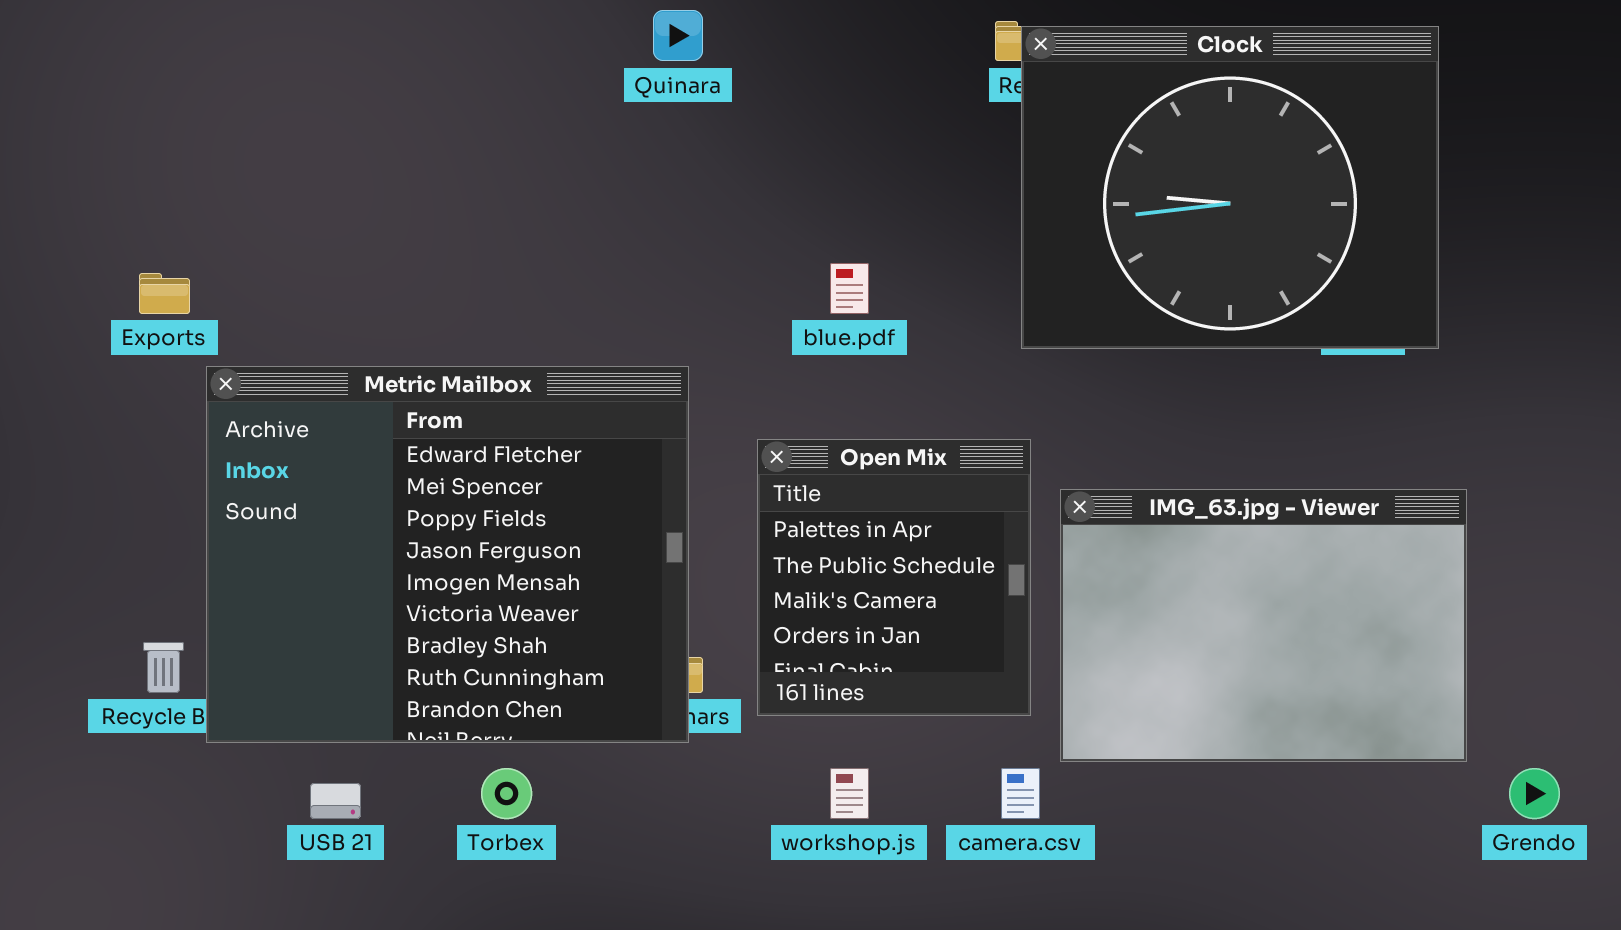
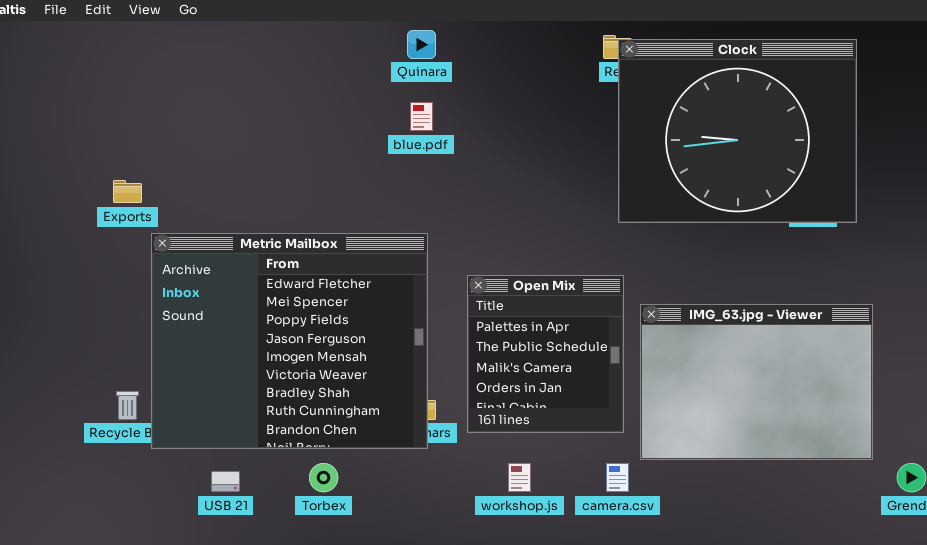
blue.pdf: [830,263,869,314] -> [410,102,433,131], moved

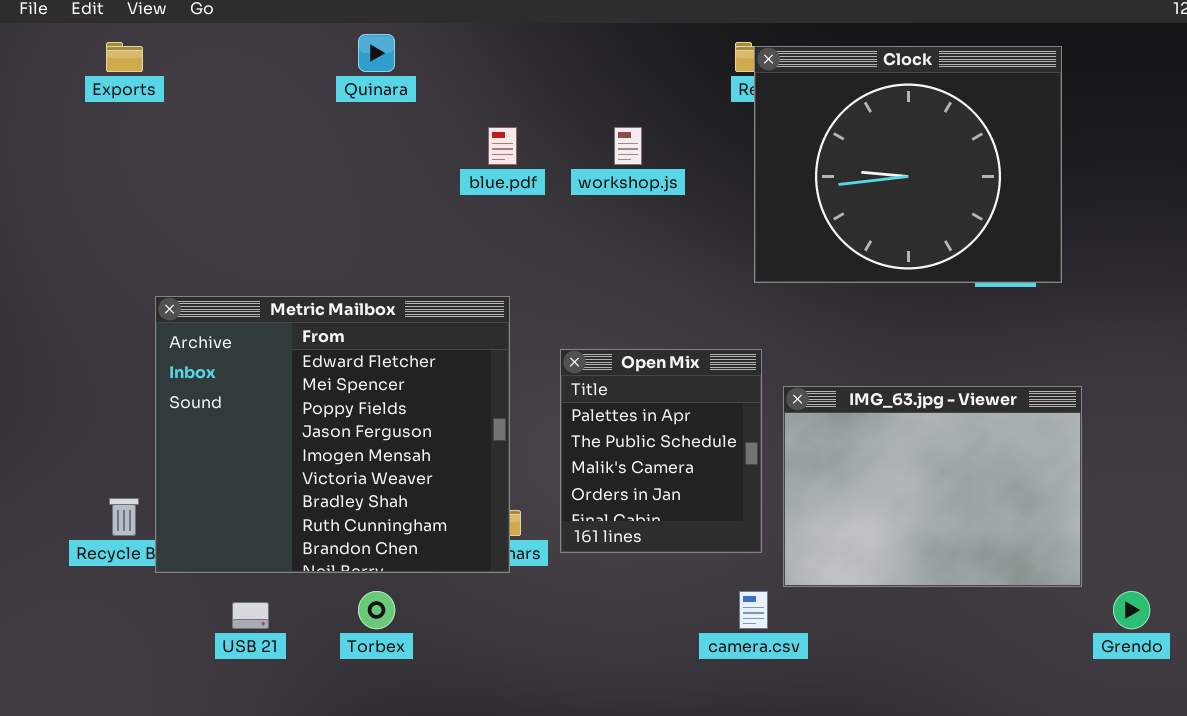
Quinara: [407,30,436,59] -> [358,34,395,72], moved
Exports: [113,180,142,203] -> [106,42,143,72], moved
workshop.js: [508,463,531,492] -> [614,127,642,165], moved

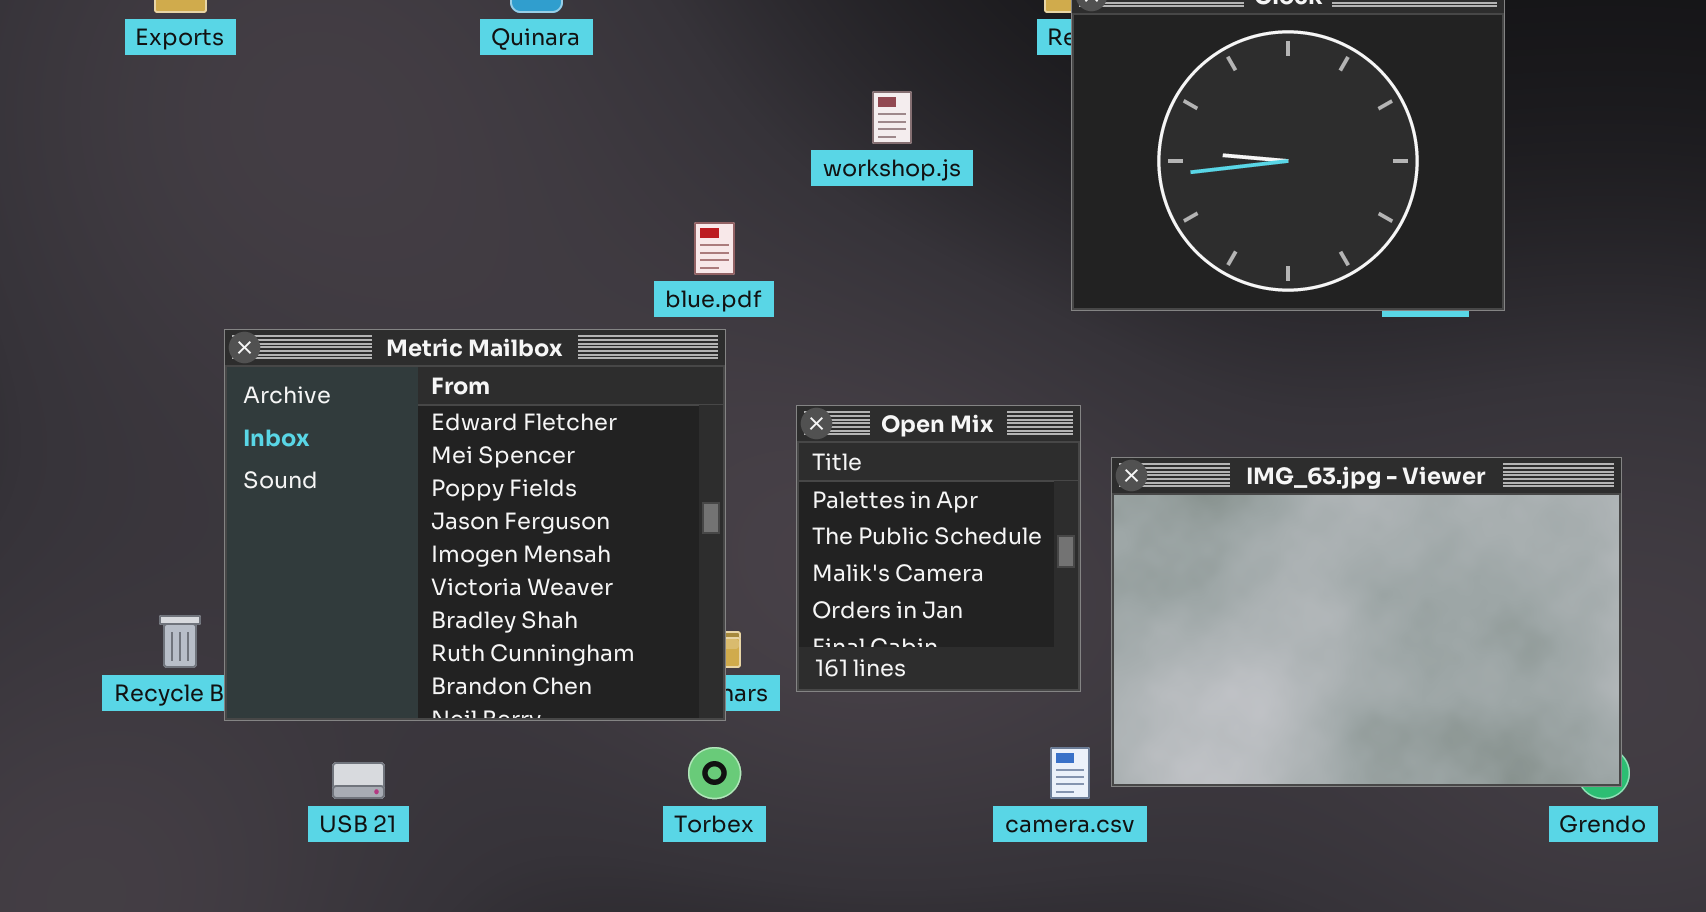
blue.pdf: [488,127,517,165] -> [694,222,735,275], moved
IMG_63.jpg - Viewer: [783,386,1082,587] -> [1111,457,1622,787], resized
Torbex: [358,591,395,629] -> [688,747,741,799], moved

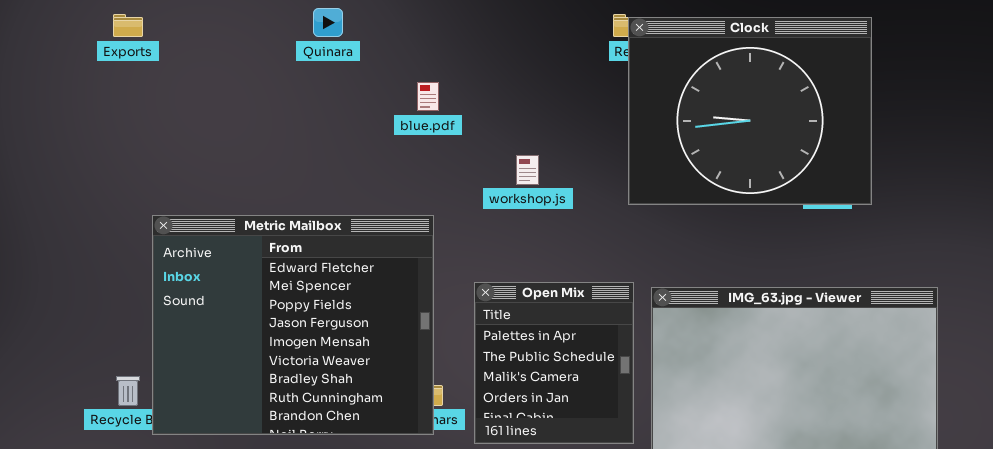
workshop.js: [872,91,912,144] -> [516,155,539,185], moved
blue.pdf: [694,222,735,275] -> [417,82,439,111], moved
Open Mix: [796,405,1081,692] -> [474,282,634,444], moved

